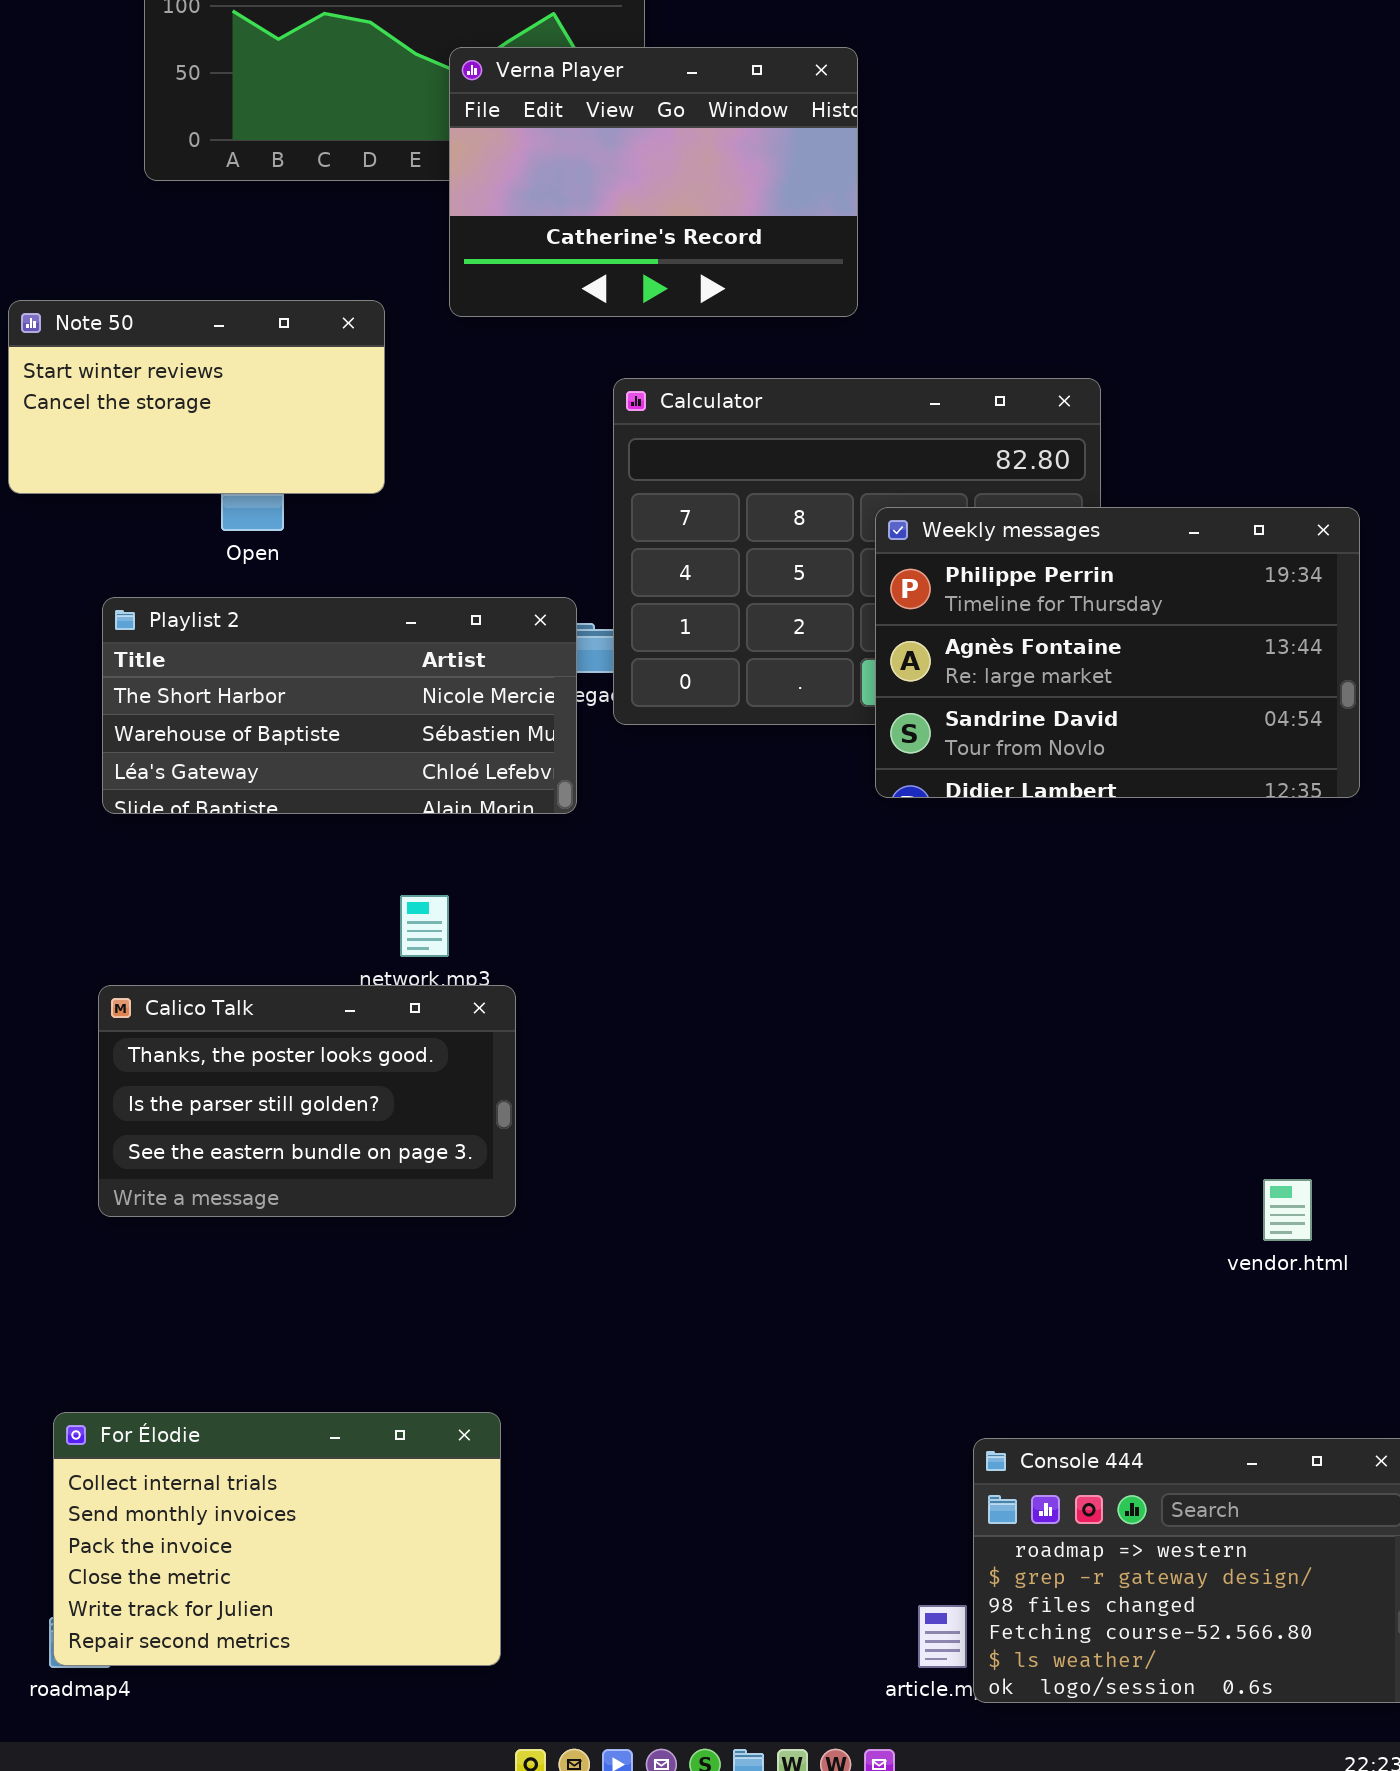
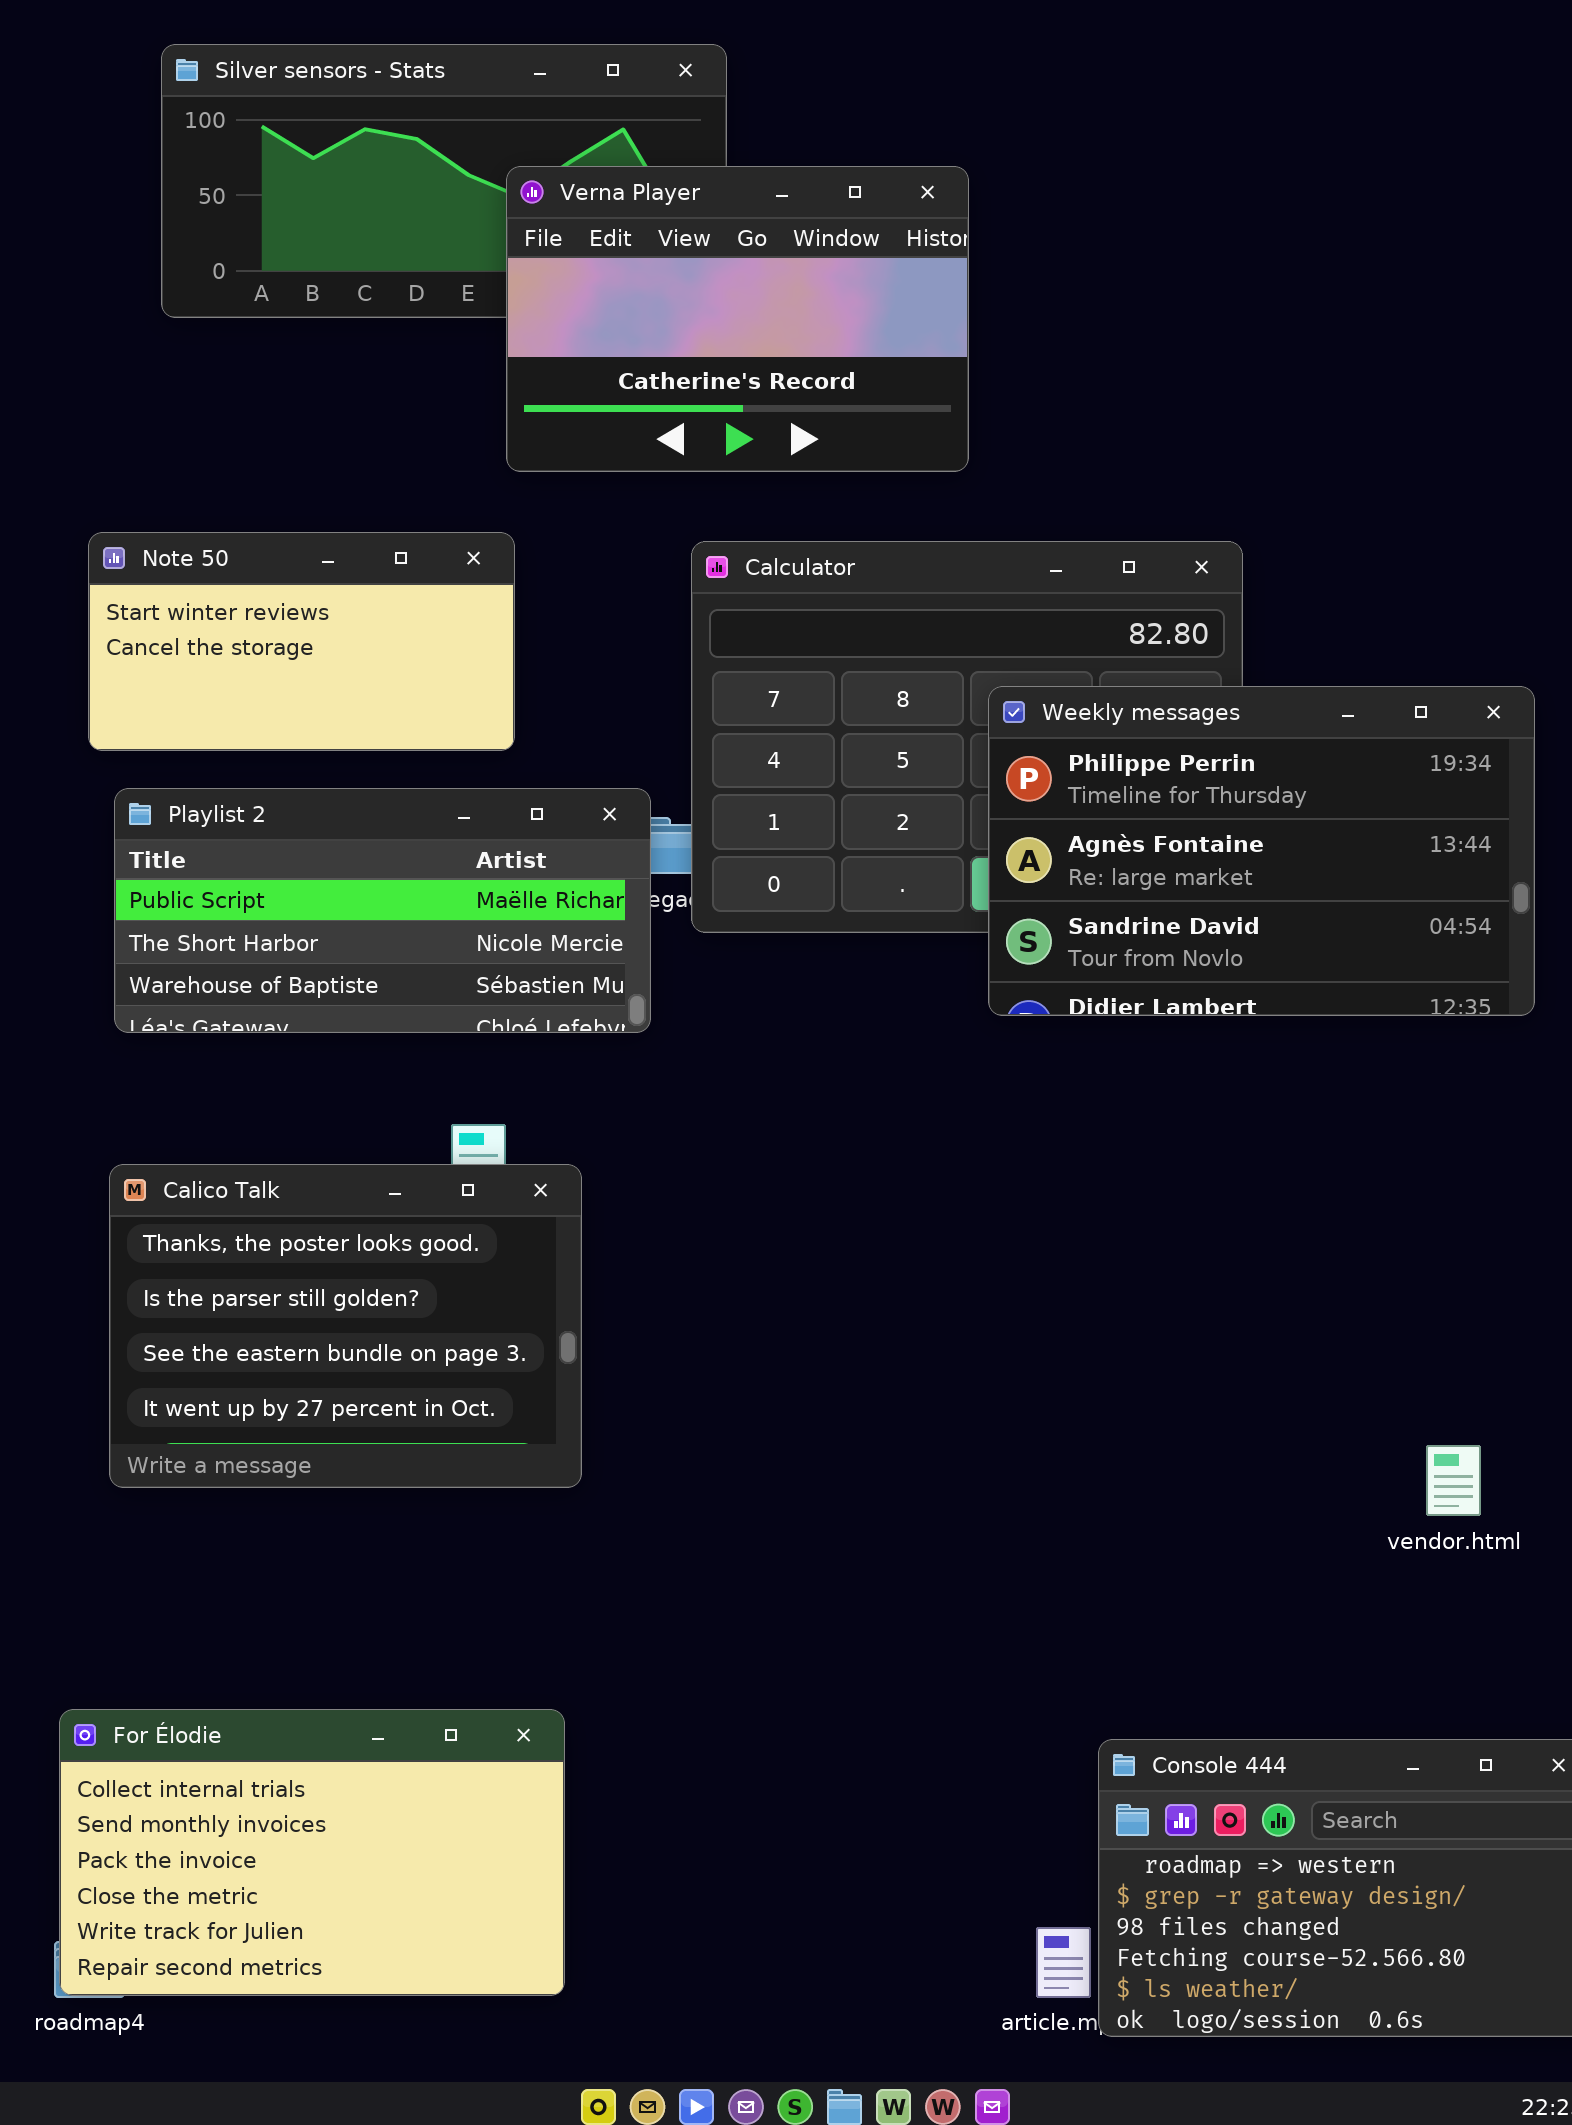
Note 50: [8,300,385,494] -> [88,532,515,751], moved
Playlist 2: [102,597,577,814] -> [114,788,651,1033], scrolled up 1 row
Calico Talk: [98,985,516,1217] -> [109,1164,582,1488], resized

